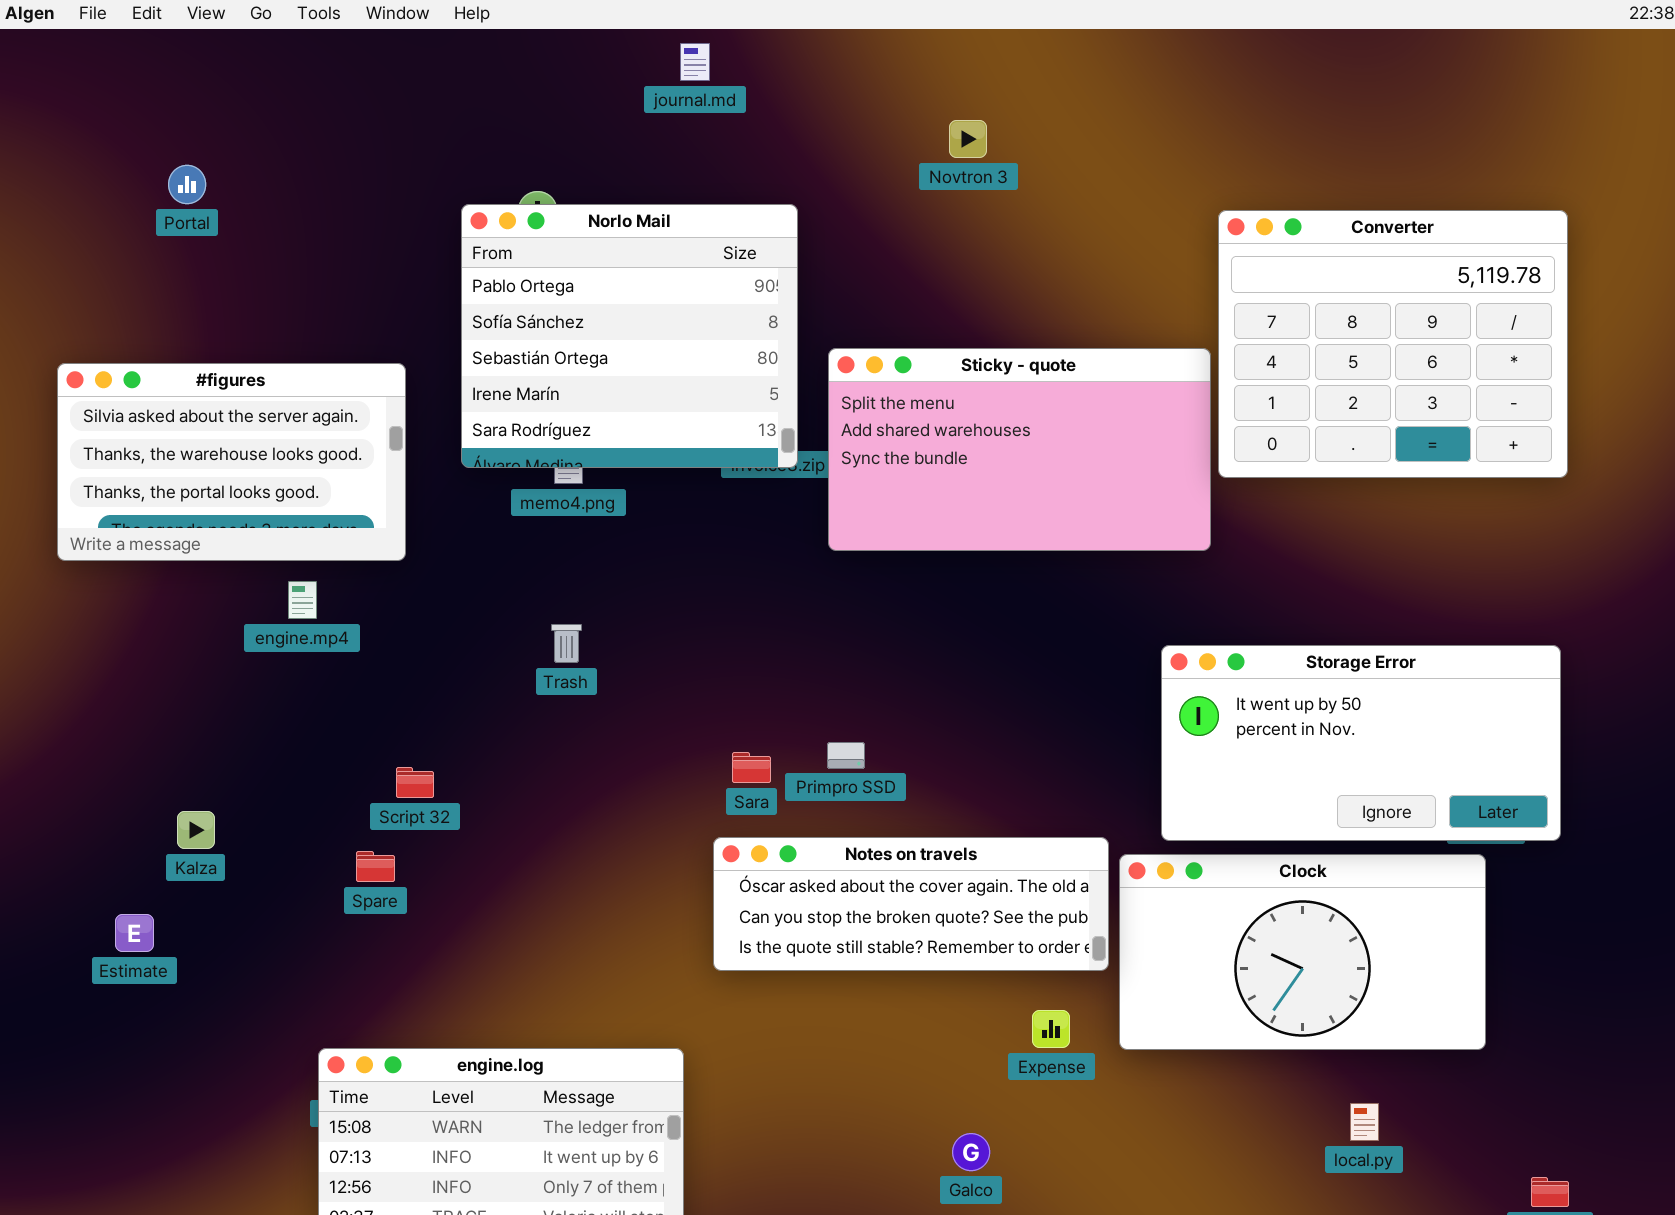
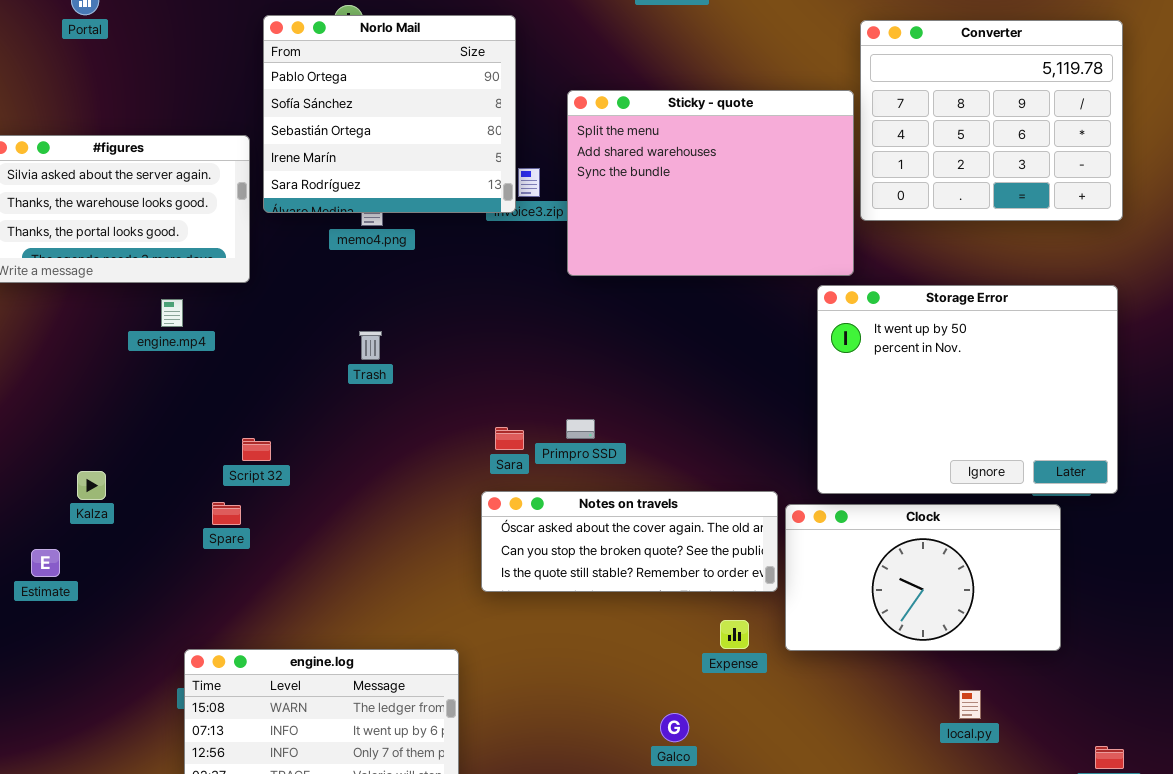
Norlo Mail: [461,204,798,468] -> [263,15,516,213], moved
Sticky - quote: [828,348,1211,551] -> [567,90,854,276], resized
Storage Error: [1161,645,1561,841] -> [817,285,1118,494], resized

